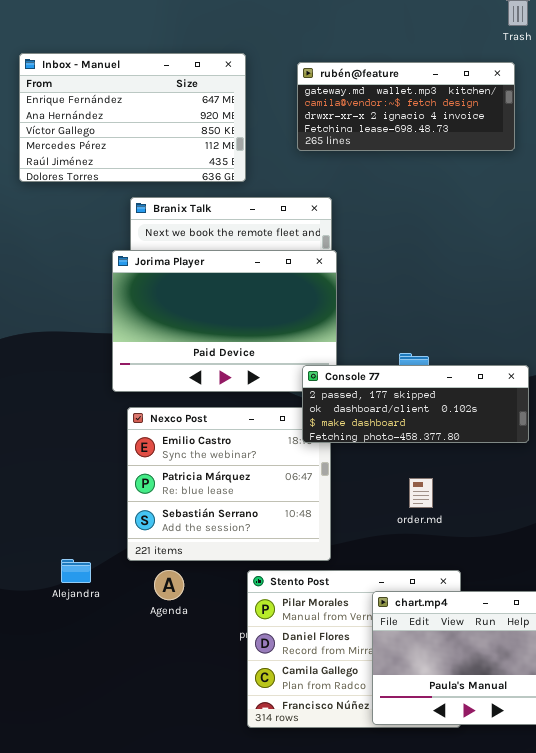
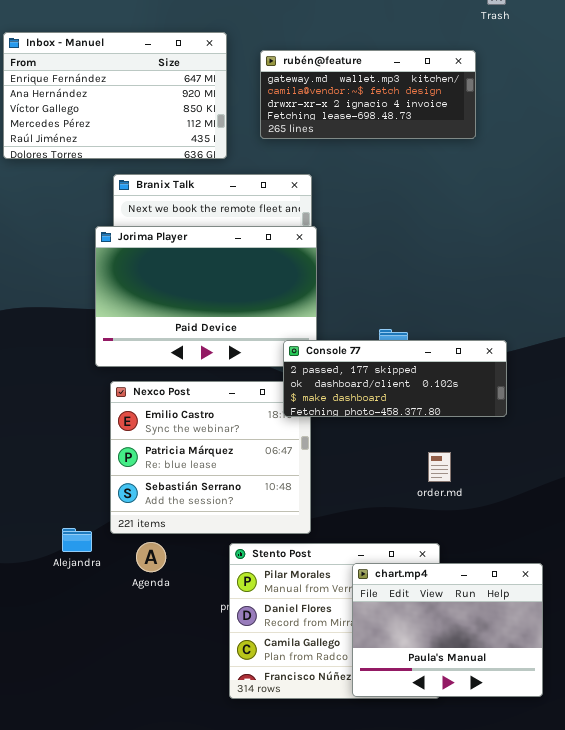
rubén@feature: [297,62,515,151] -> [260,50,476,139], moved
order.md: [409,478,433,508] -> [428,452,451,482], moved
Alejandra: [61,559,91,583] -> [62,528,92,552], moved

